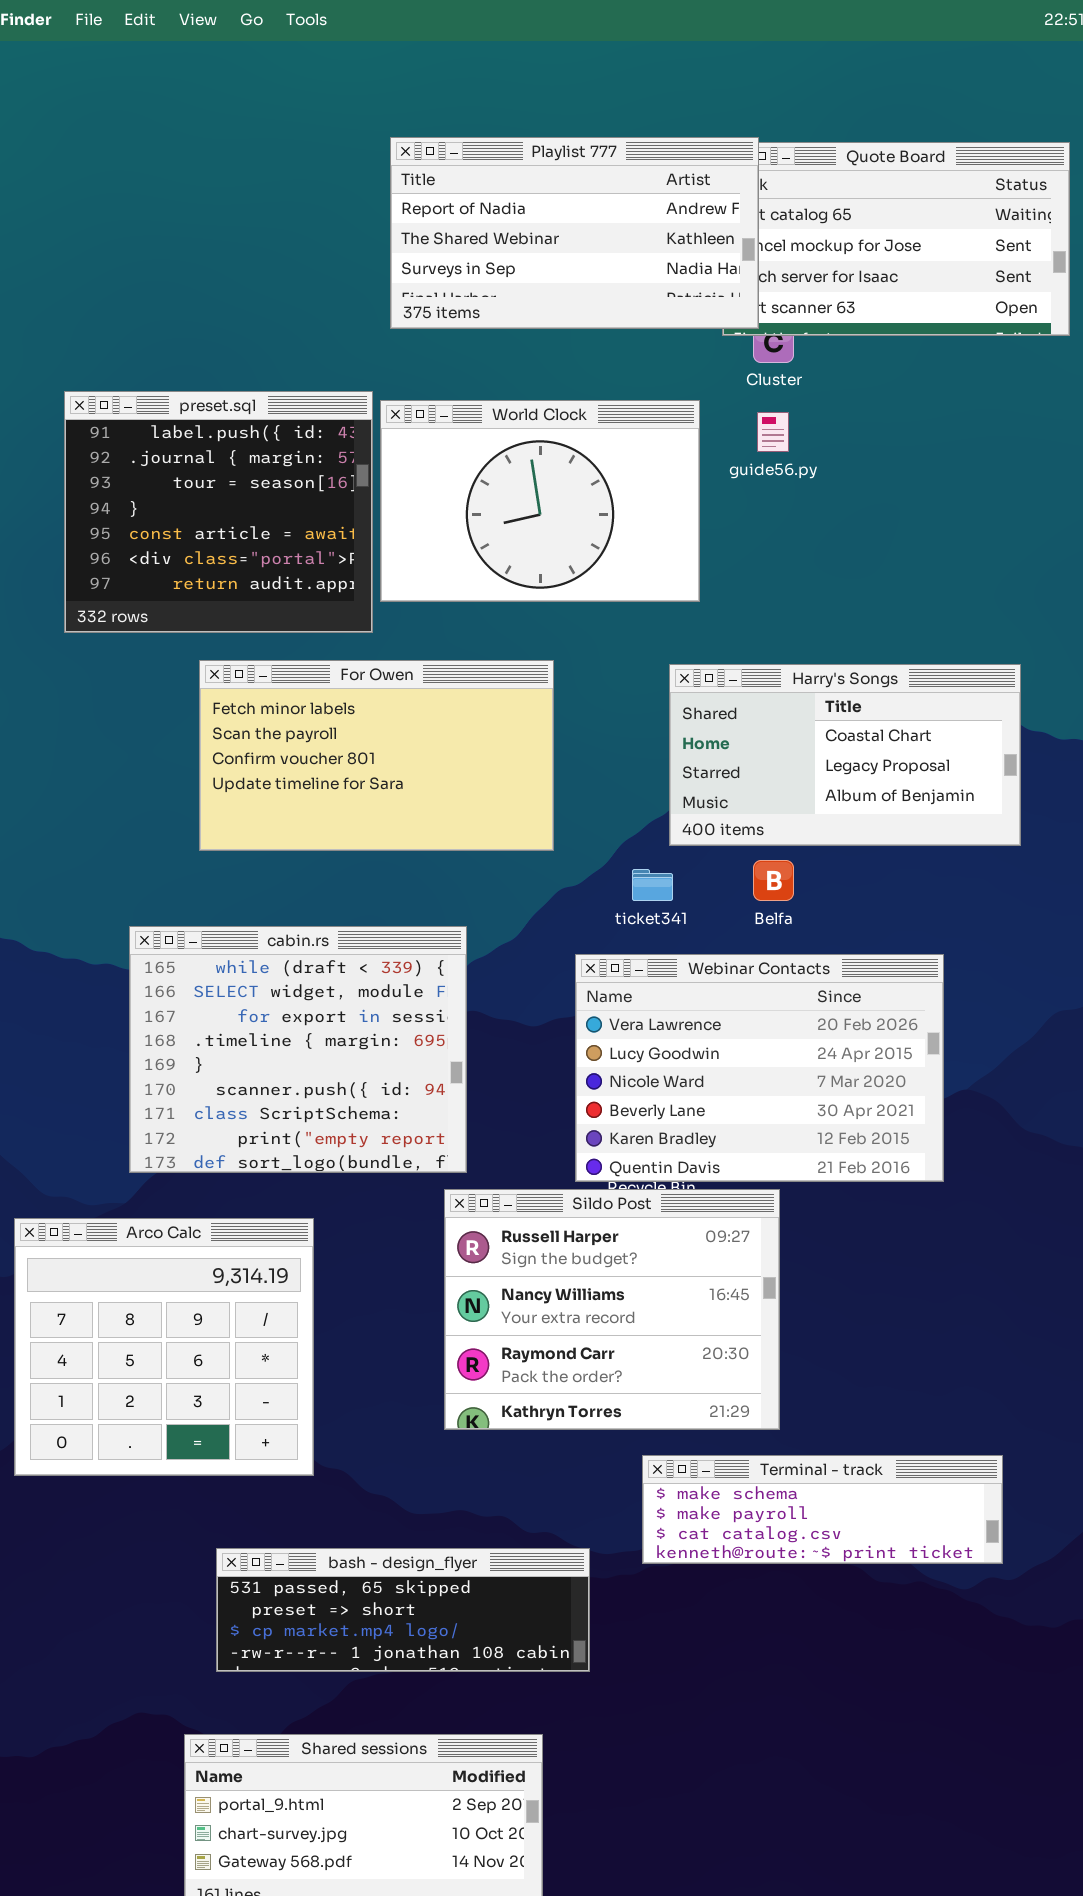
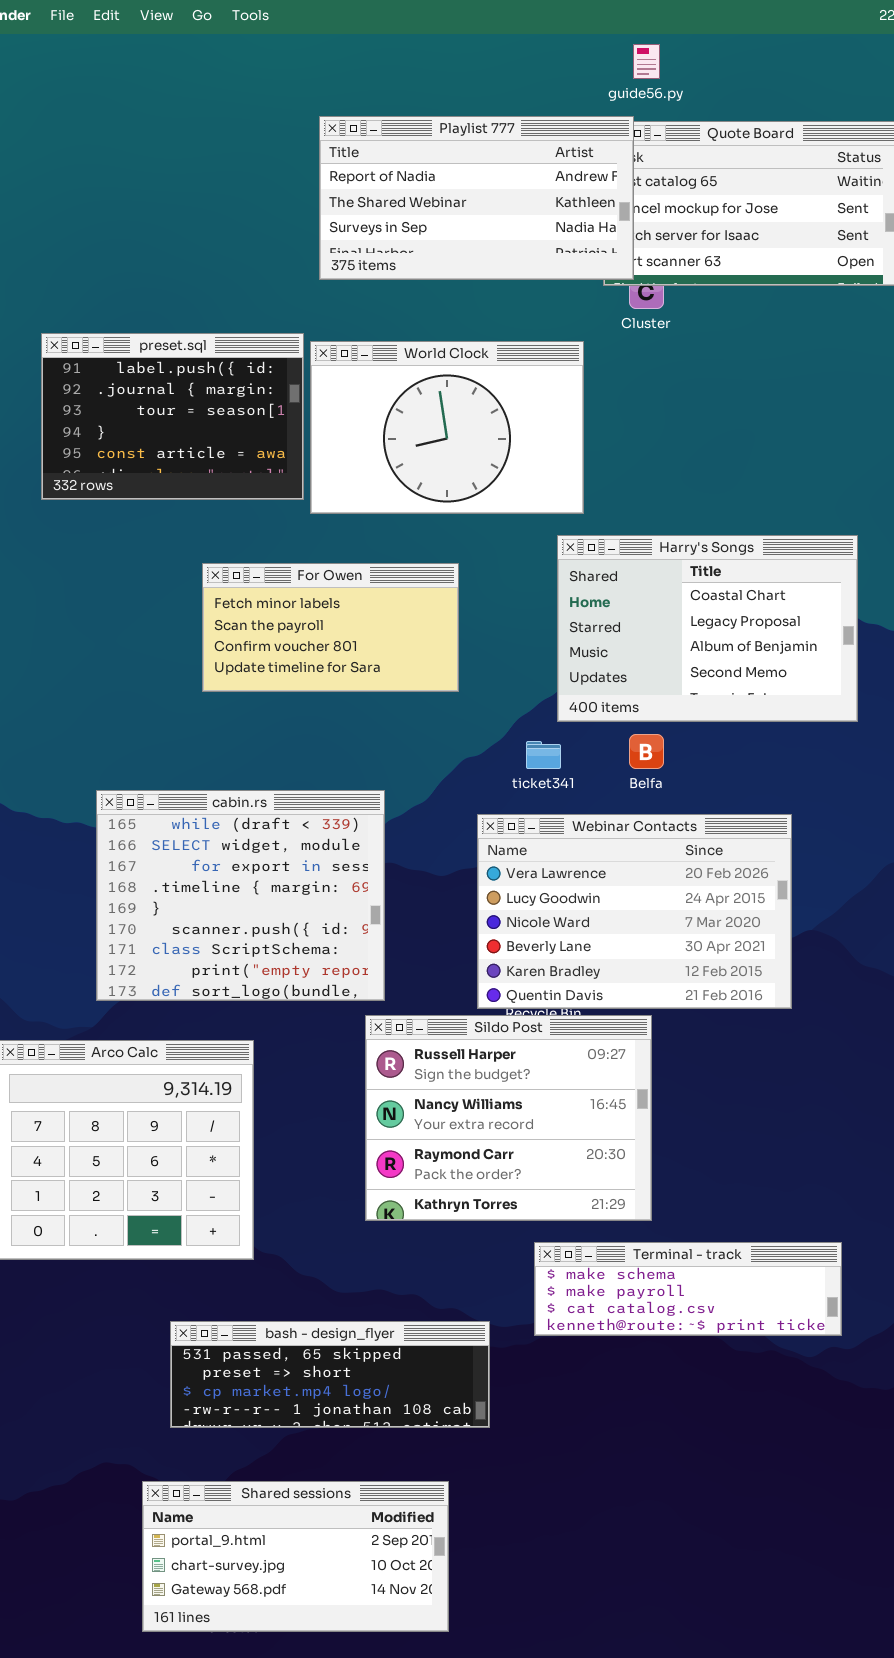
preset.sql: [64,391,373,633] -> [41,333,304,500], resized
guide56.py: [757,412,789,452] -> [633,44,660,79], moved
For Owen: [199,660,554,851] -> [202,563,459,692], resized
Harry's Songs: [669,664,1021,846] -> [557,535,858,722], resized

